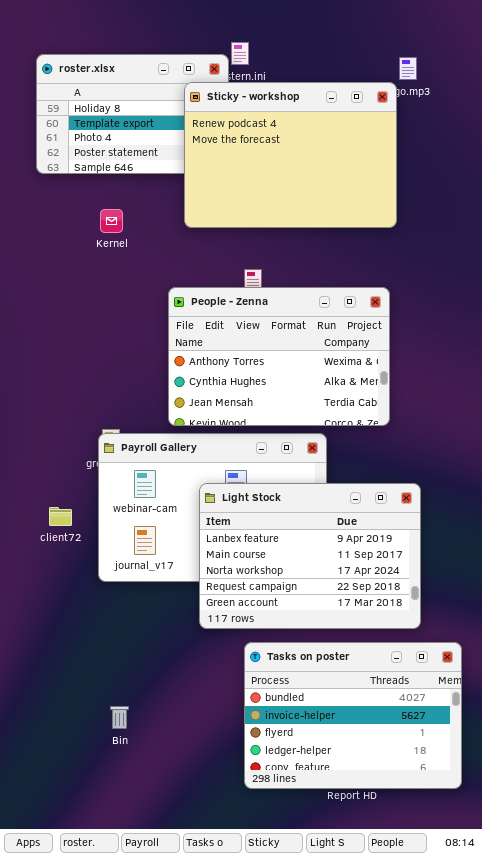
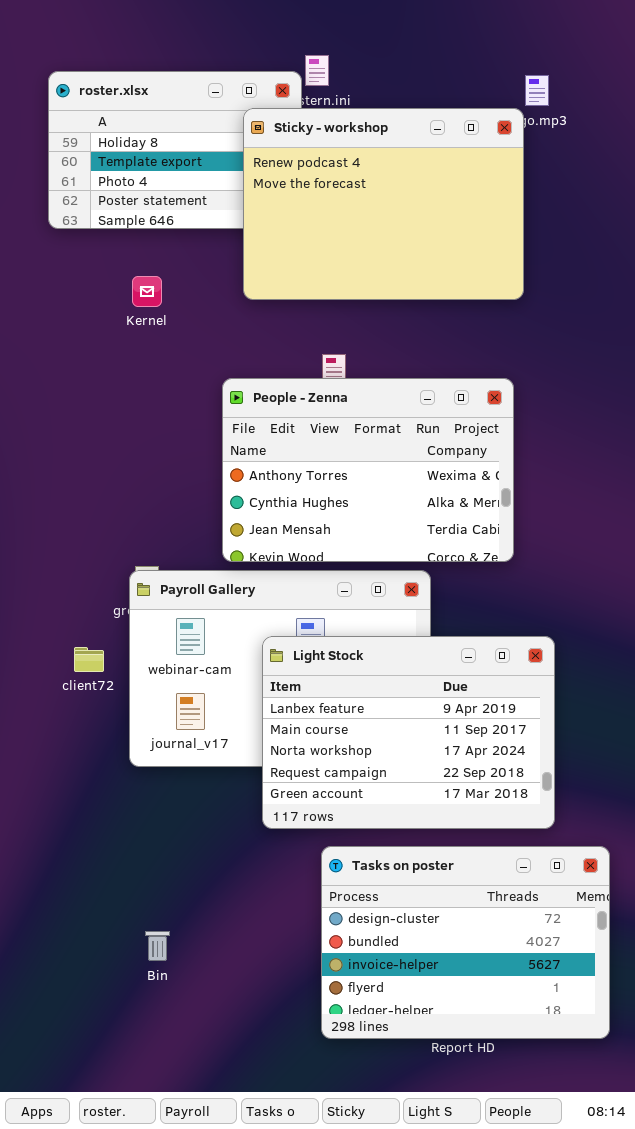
client72: [49,507,72,526] -> [74,647,104,672], moved
Tasks on poster: [244,642,462,789] -> [321,846,610,1039], scrolled up 1 row

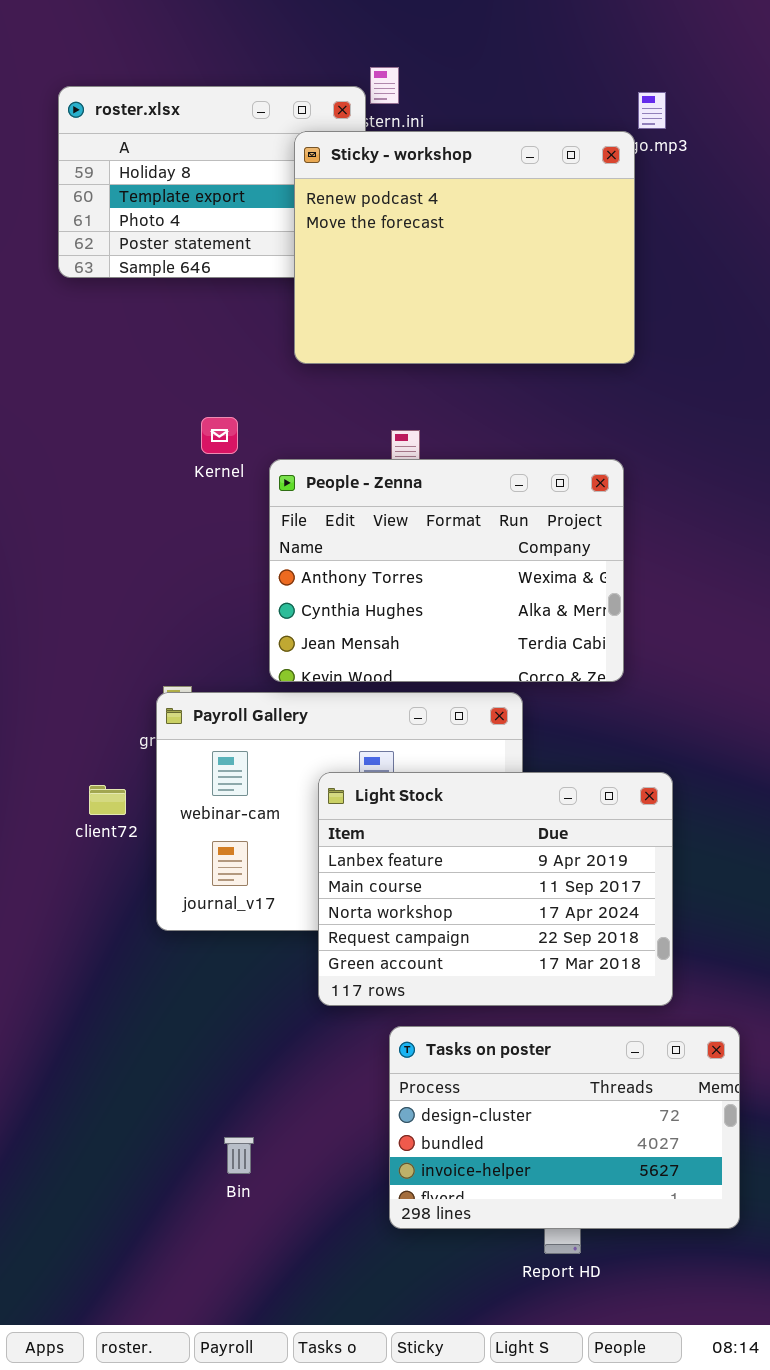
Kernel: [132,276,162,307] -> [201,417,238,454], moved
Tasks on poster: [321,846,610,1039] -> [389,1026,740,1229], resized
Bin: [145,931,170,961] -> [224,1137,254,1174], moved

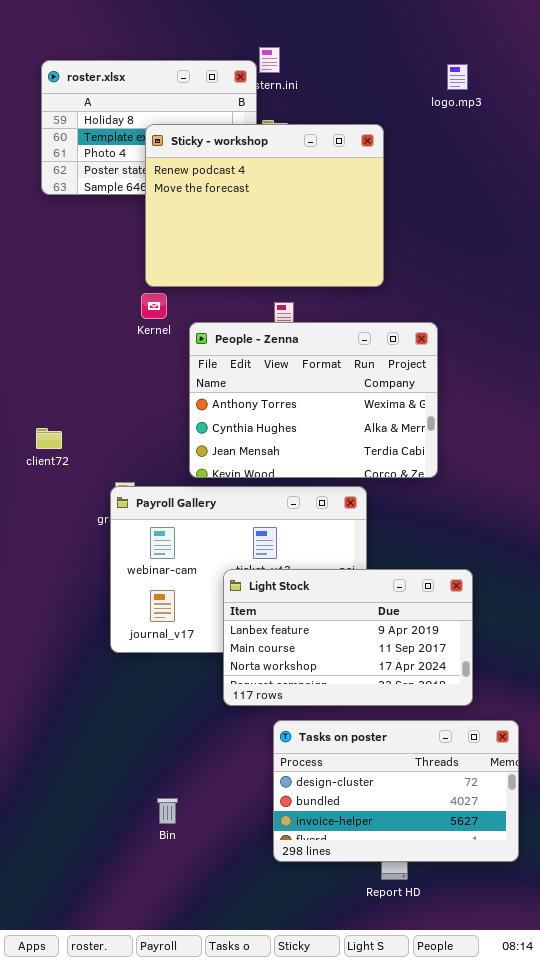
Sticky - workshop: [294,131,635,364] -> [145,124,384,287], moved
Light Stock: [318,772,673,1006] -> [223,569,473,706], resized
client72: [89,785,126,815] -> [36,428,62,449], moved

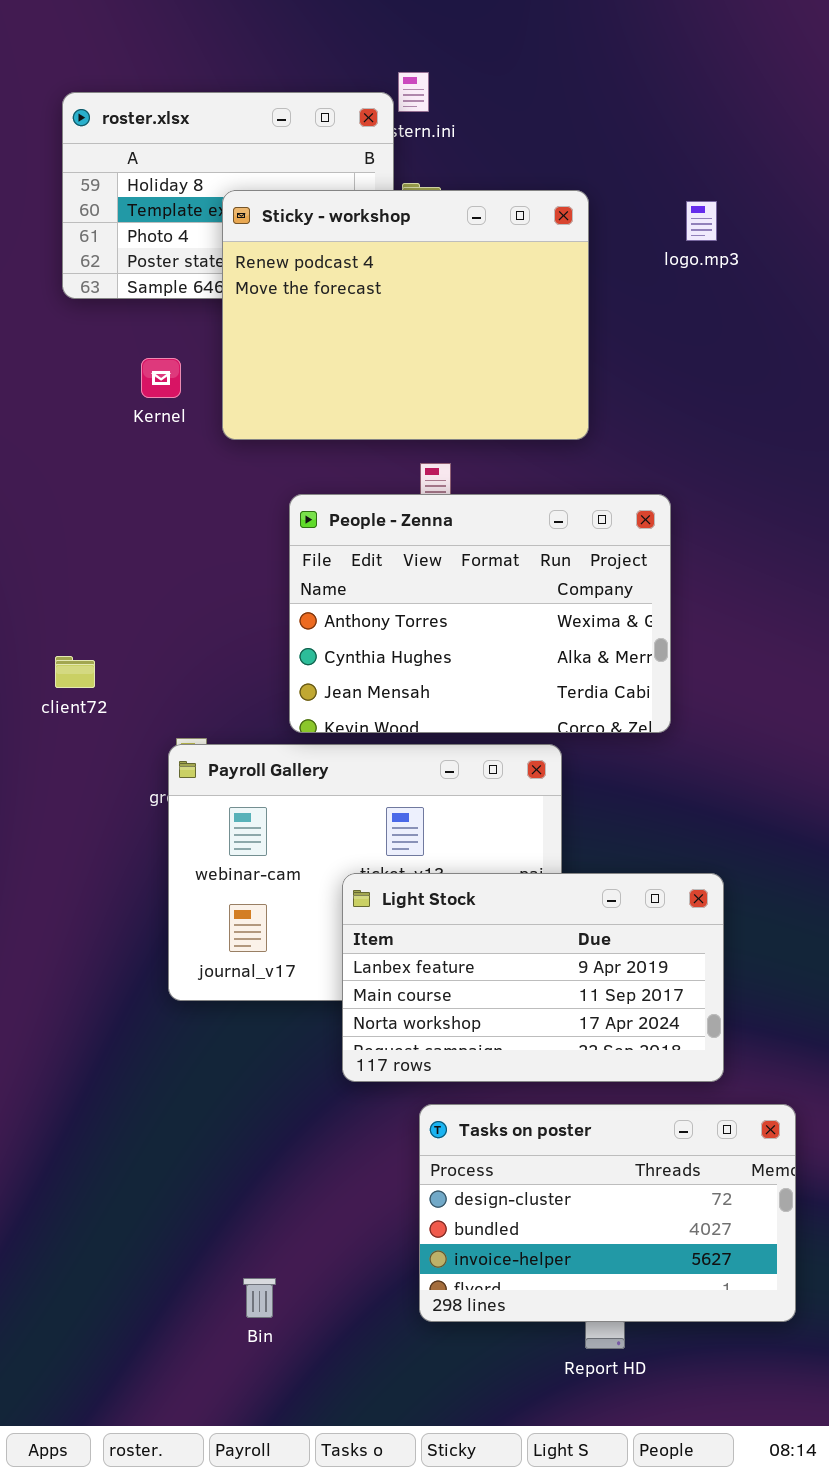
logo.mp3: [447,64,468,90] -> [686,201,717,241], moved
Kernel: [141,293,167,319] -> [141,358,181,398], moved
Bin: [157,798,178,824] -> [243,1278,276,1318], moved

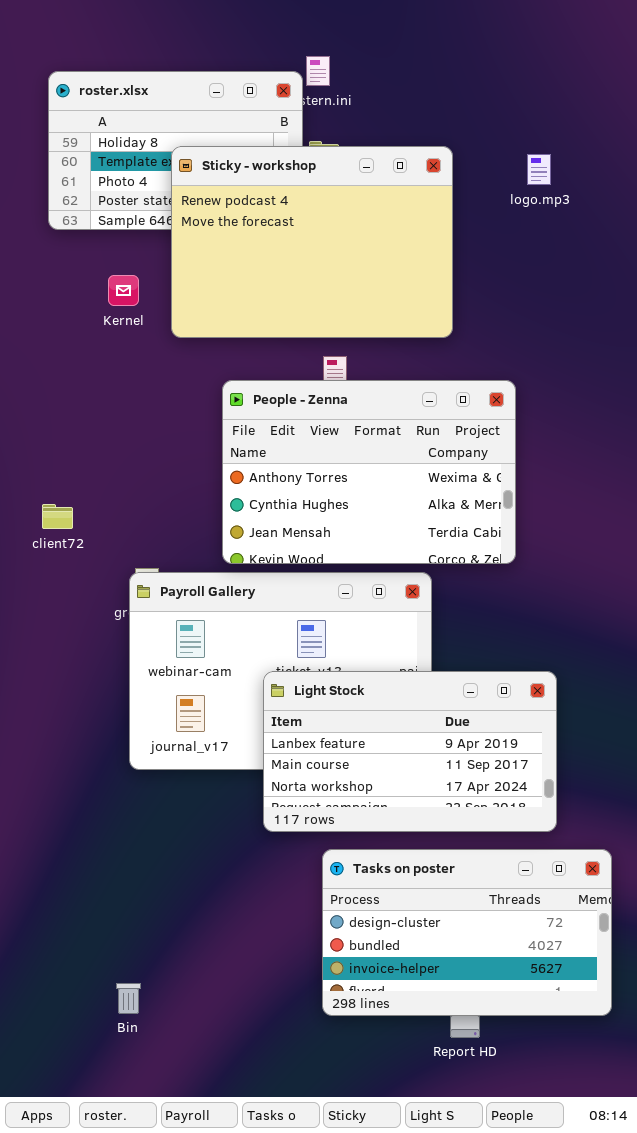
Bin: [243,1278,276,1318] -> [116,983,141,1014], moved

